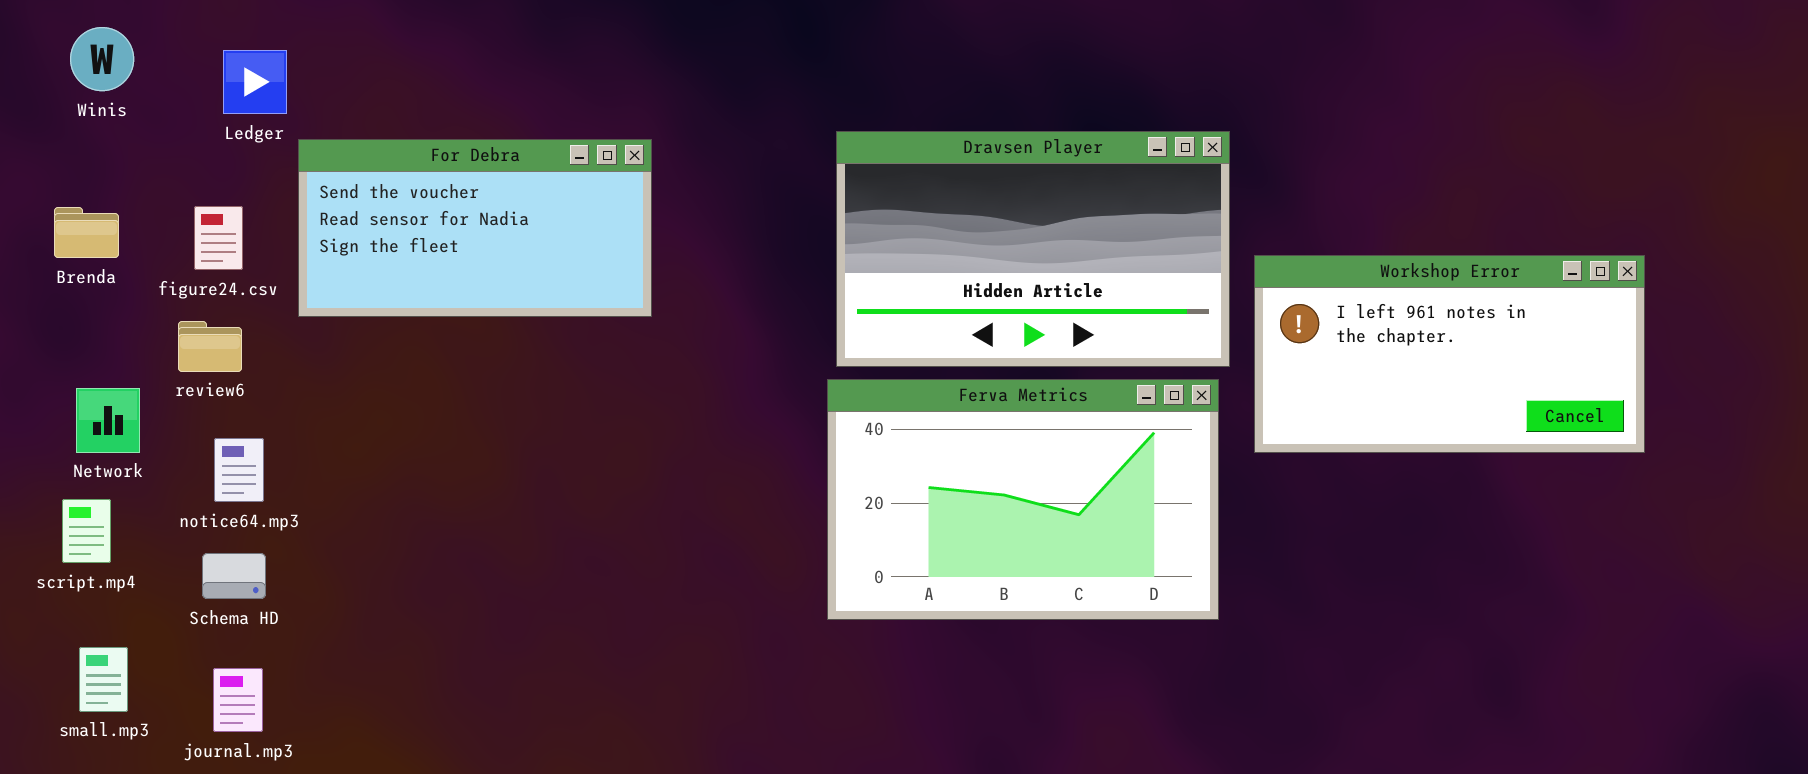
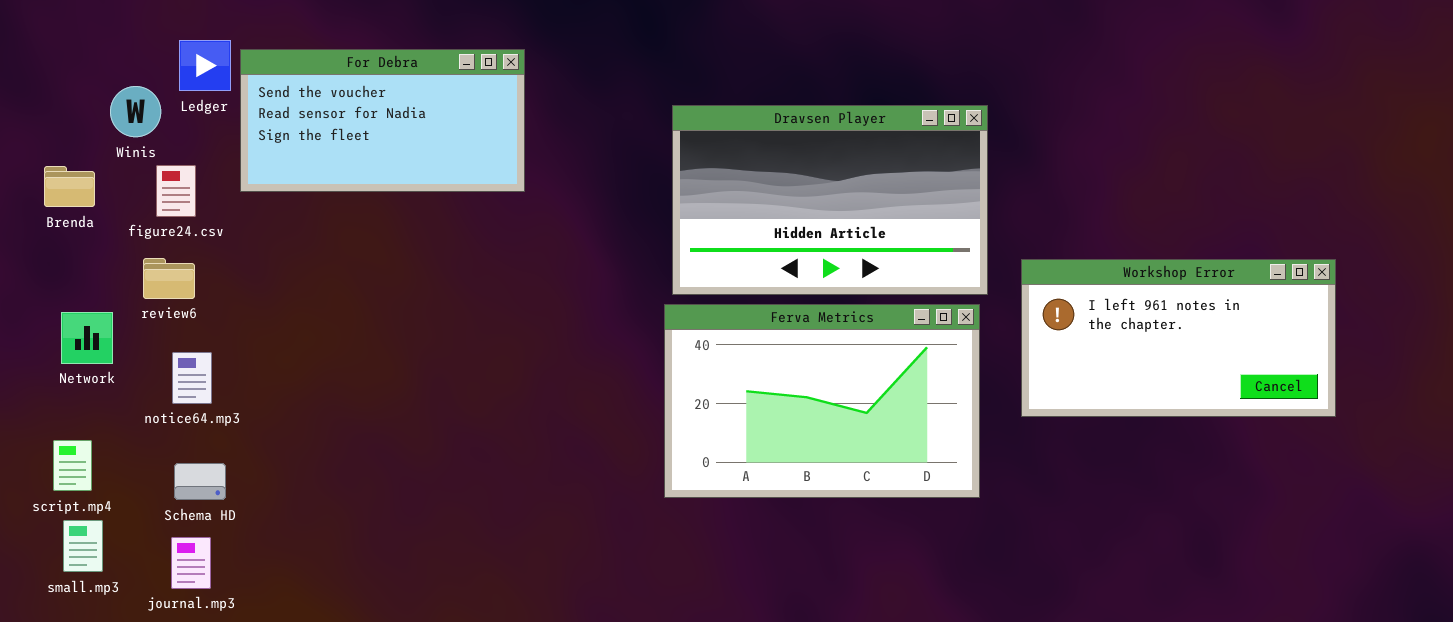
Winis: [70,27,134,91] -> [110,86,161,137], moved
For Debra: [298,139,652,317] -> [240,49,525,192], moved
Workshop Error: [1254,255,1645,453] -> [1021,259,1336,417], moved
script.mp4: [62,499,111,563] -> [53,440,92,491], moved
Schema HD: [202,553,266,599] -> [174,463,226,500], moved

